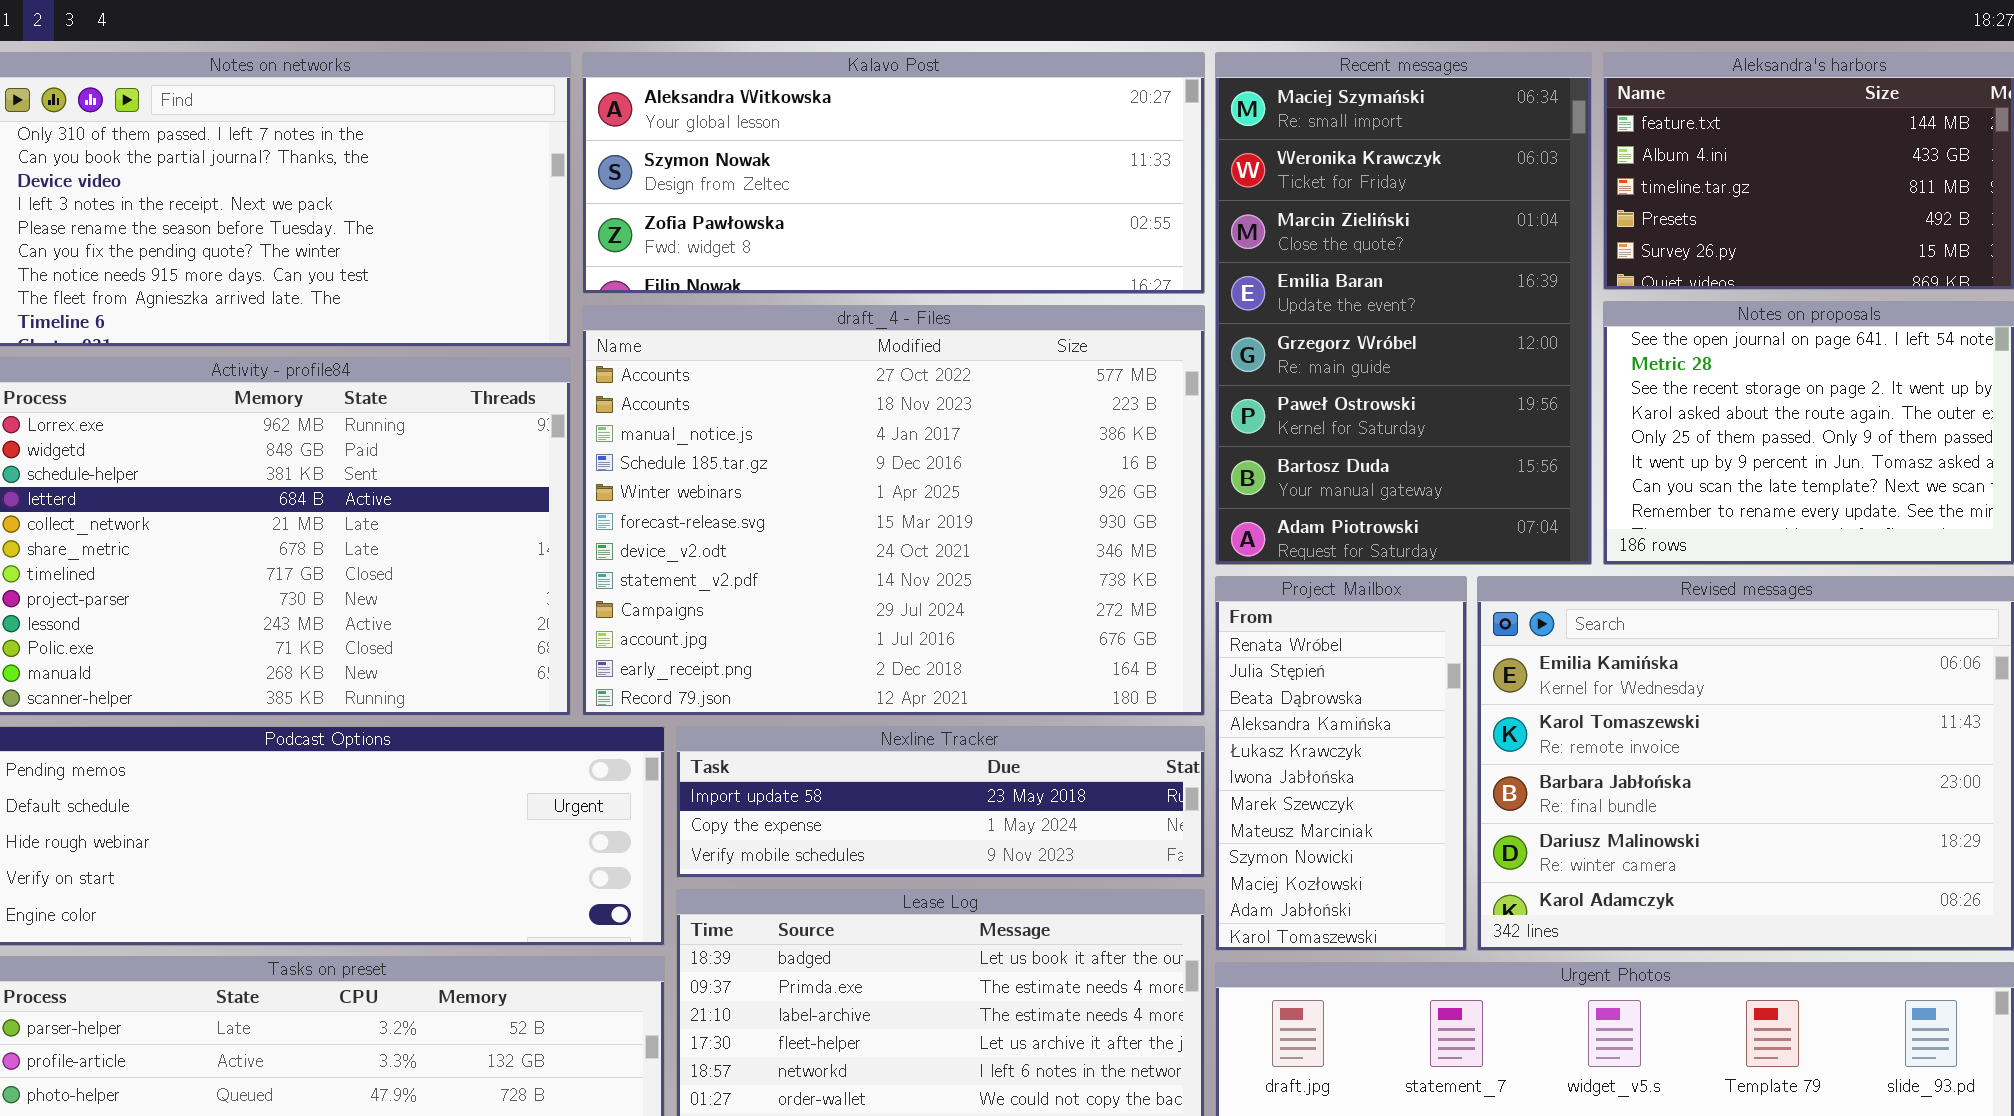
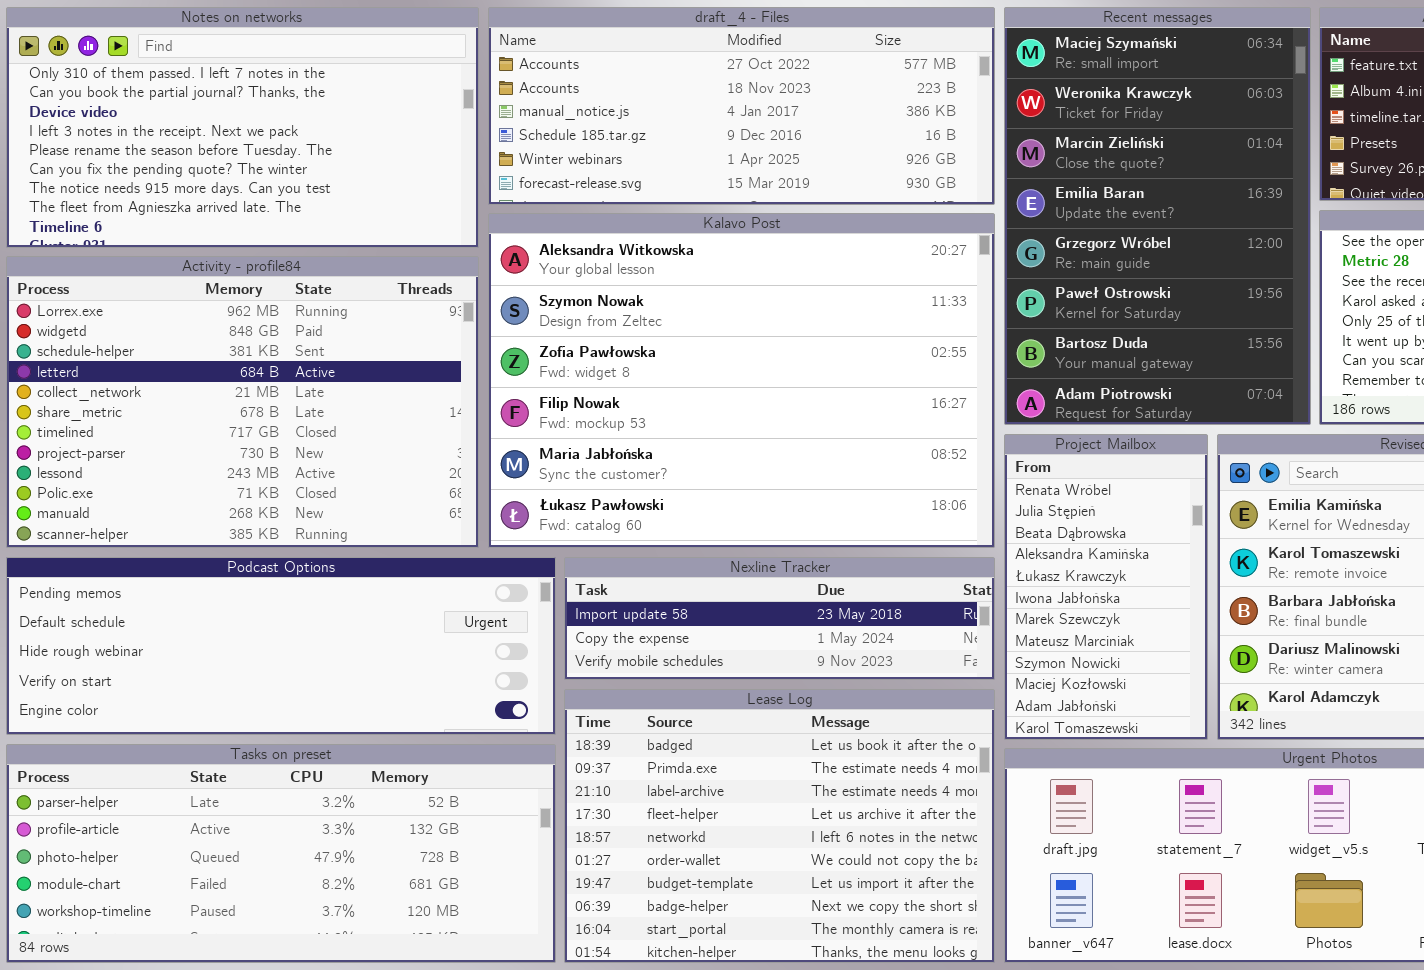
Kalavo Post: [582,52,1205,294] -> [488,213,995,548], moved, resized
draft_4 - Files: [582,305,1205,716] -> [488,7,995,205], moved, resized

